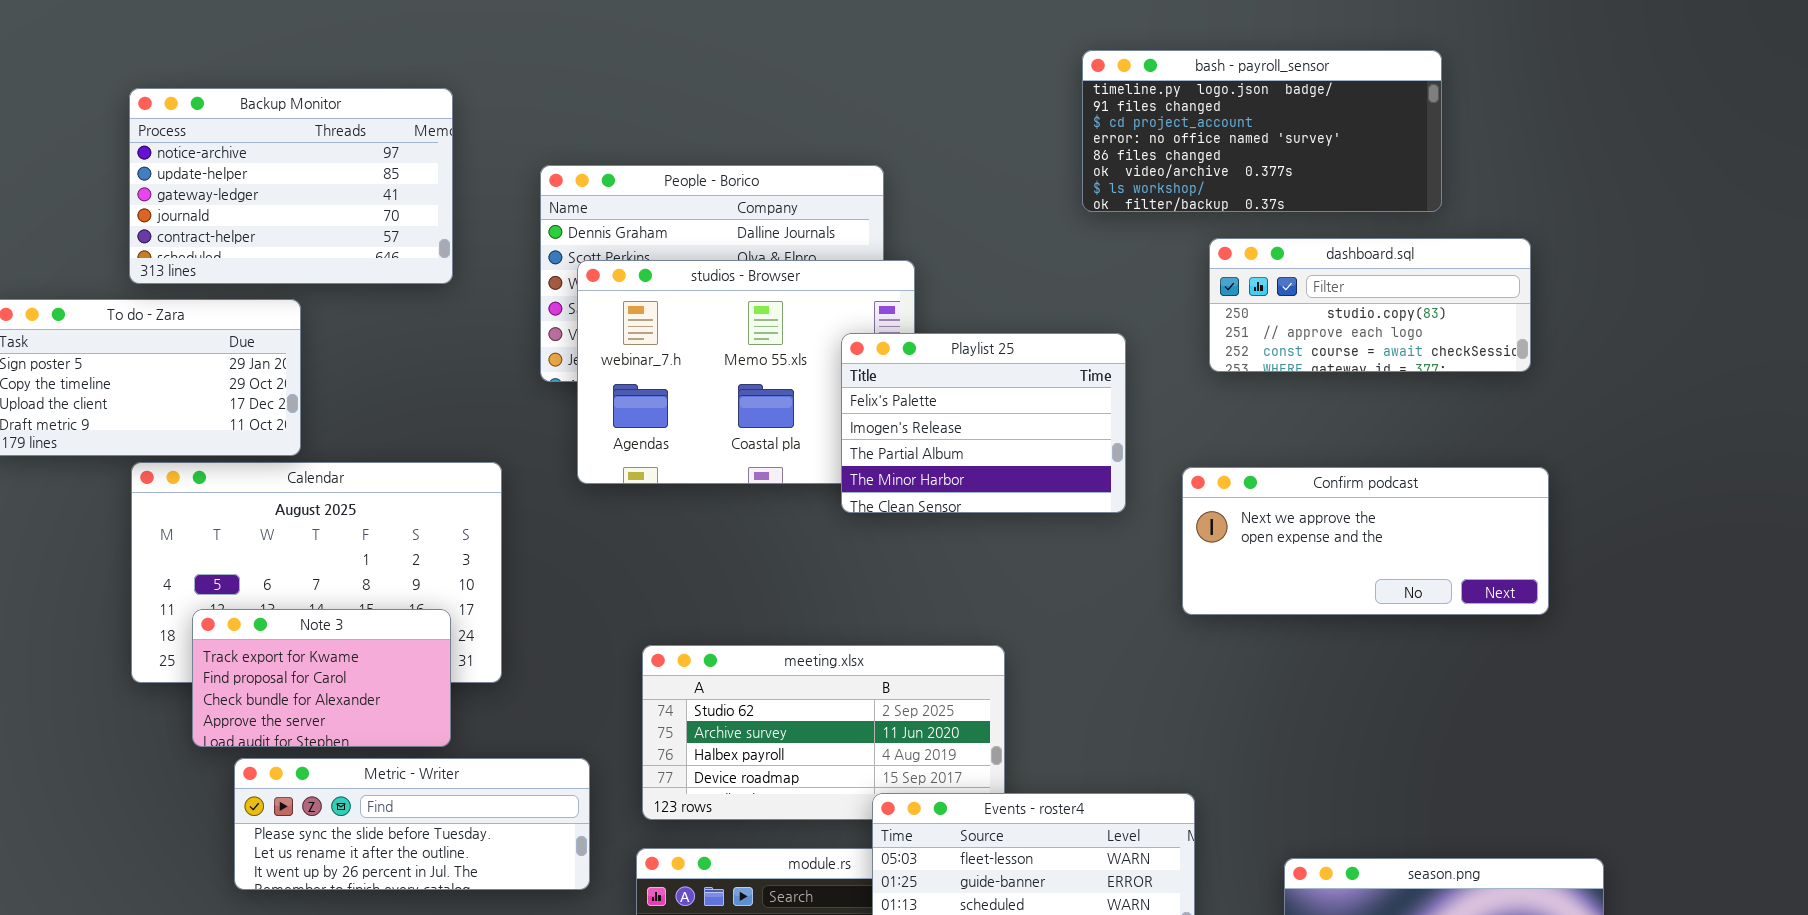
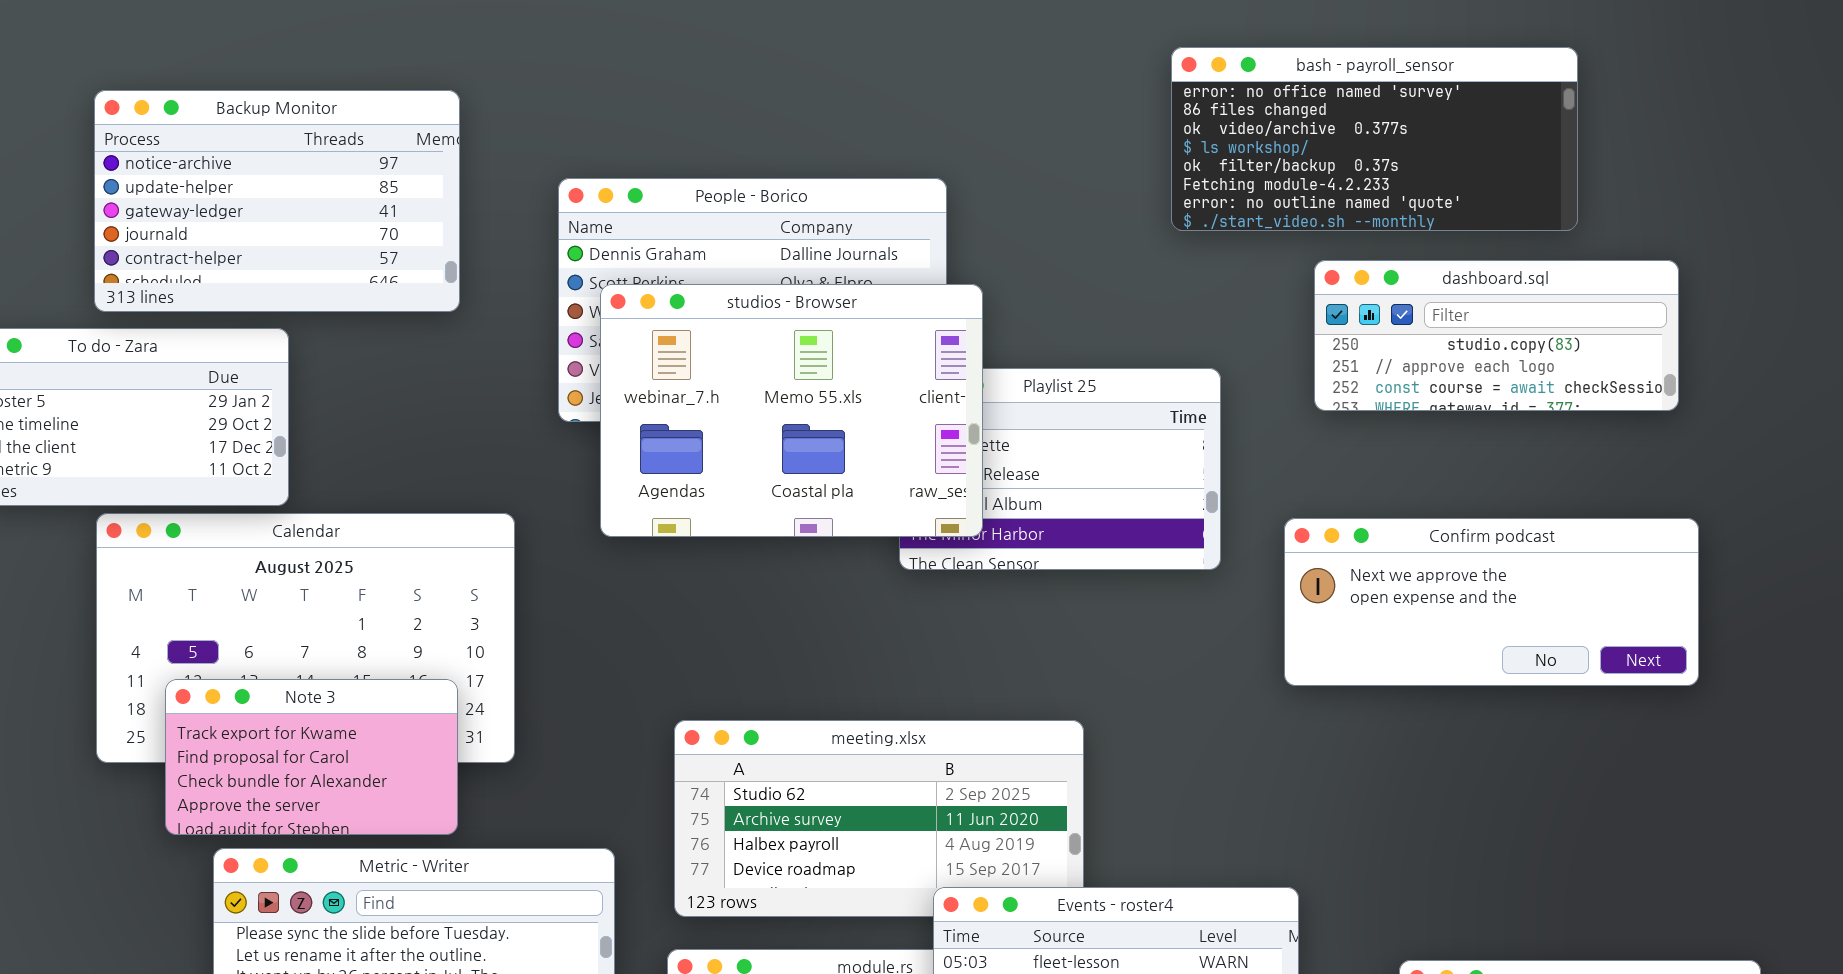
bash - payroll_sensor: [1082,50,1442,212] -> [1171,47,1578,231], scrolled down 3 rows
studios - Browser: [577,260,915,484] -> [600,284,983,537], raised

